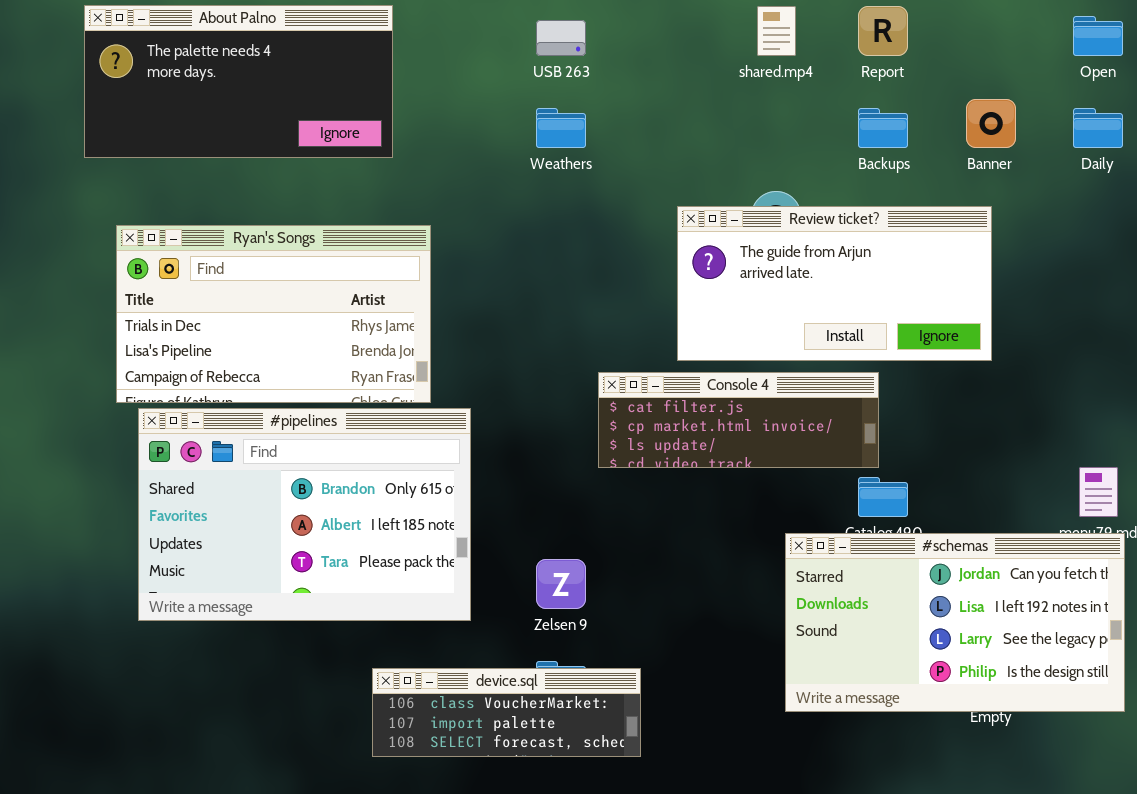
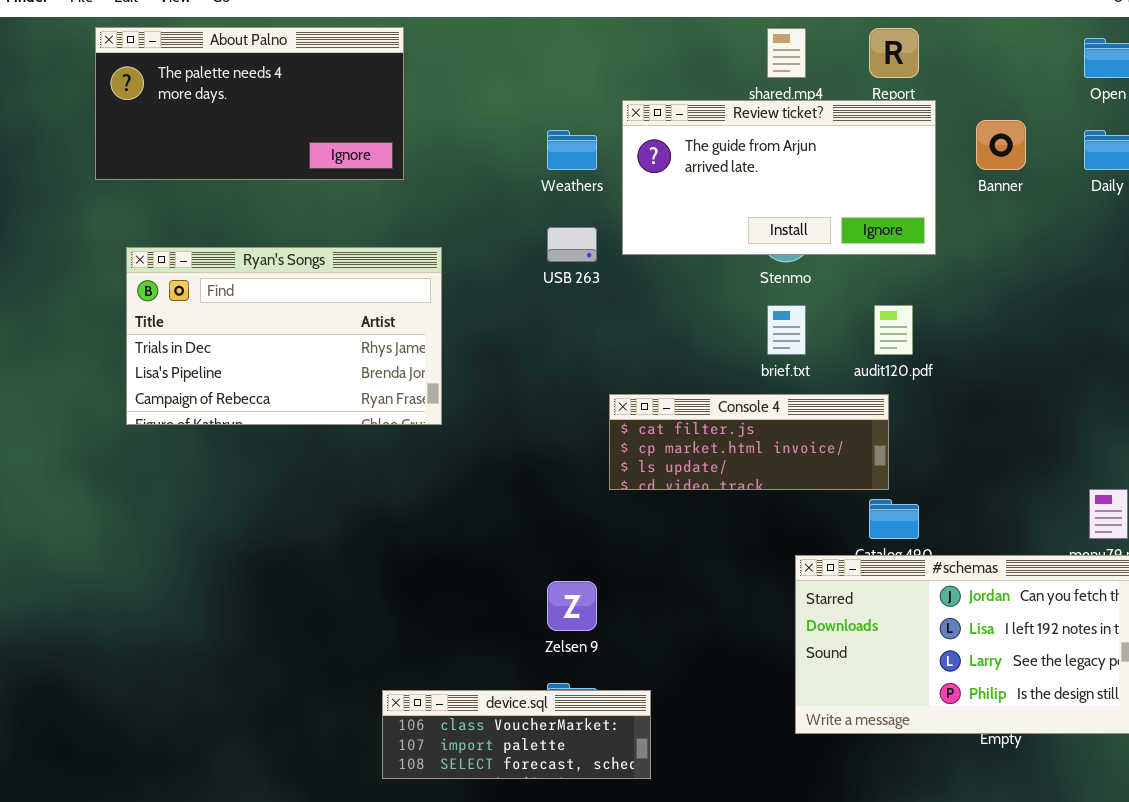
USB 263: [536,20,586,56] -> [547,227,597,262], moved
Review ticket?: [677,206,992,361] -> [622,100,936,255], moved
#pipelines: [138,408,471,621] -> none, closed

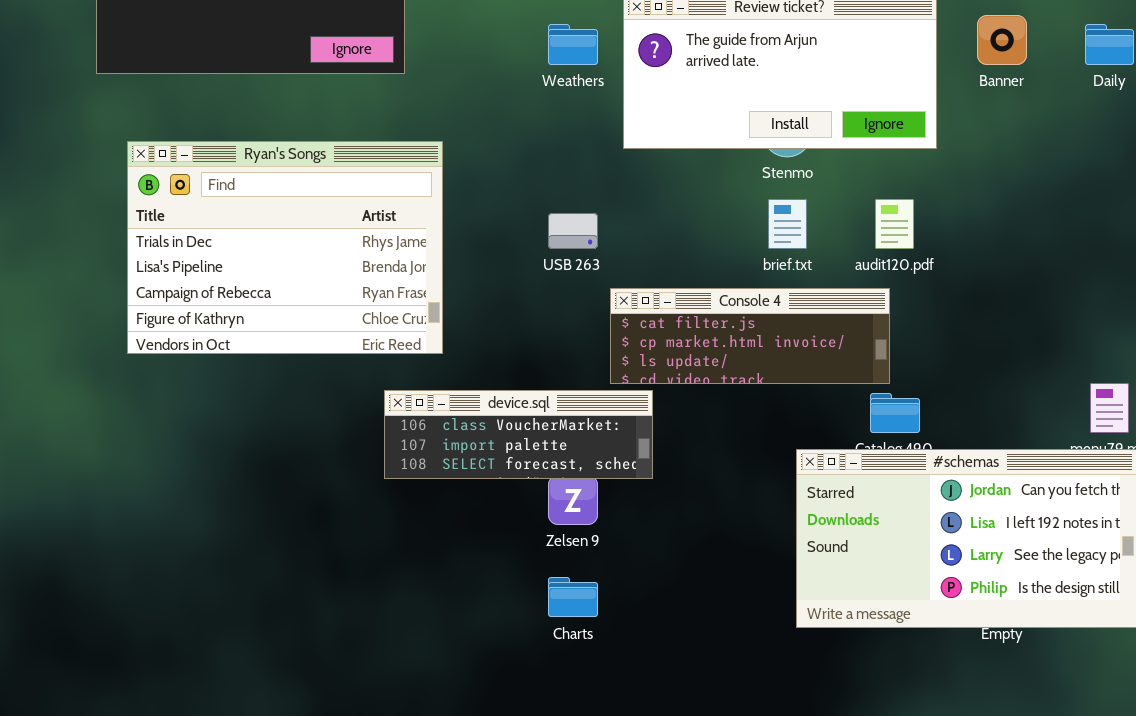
USB 263: [547,227,597,262] -> [548,213,598,249], moved
Ryan's Songs: [126,247,442,425] -> [127,141,443,354], resized
device.sql: [382,690,651,779] -> [384,390,653,479], moved

